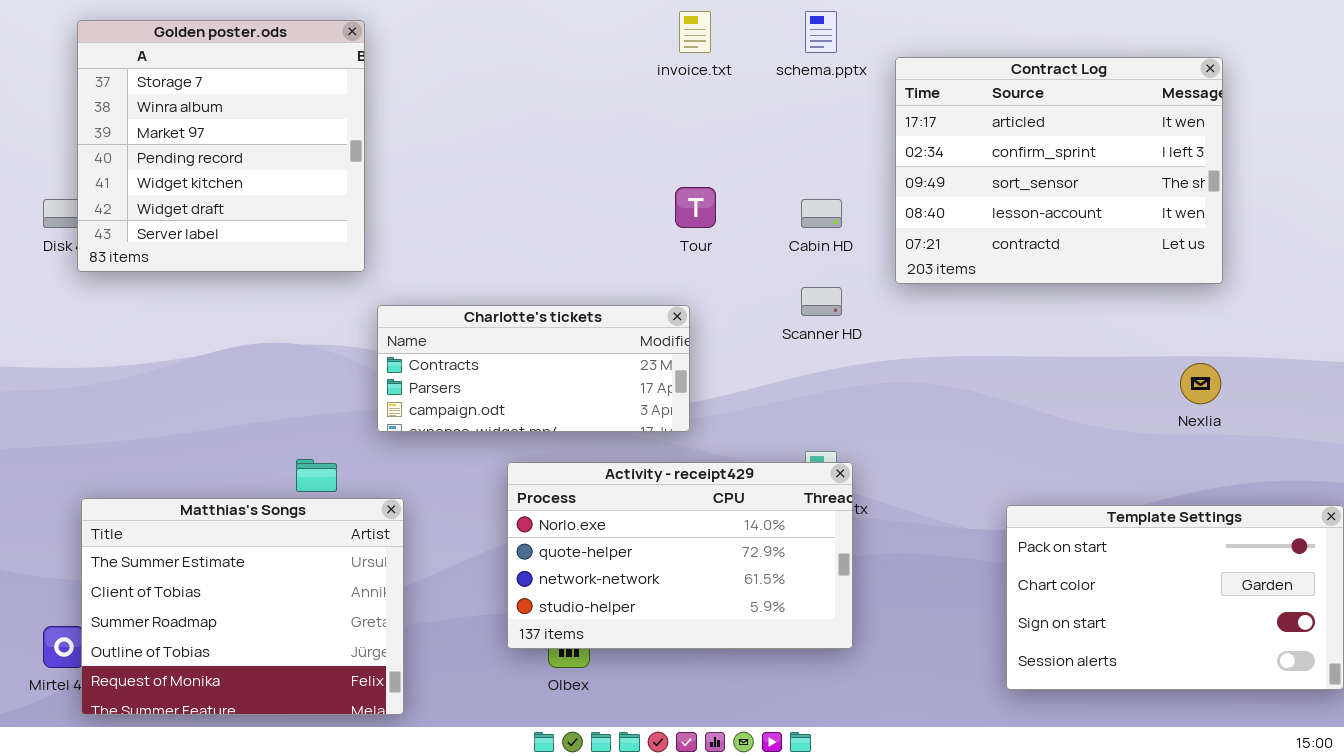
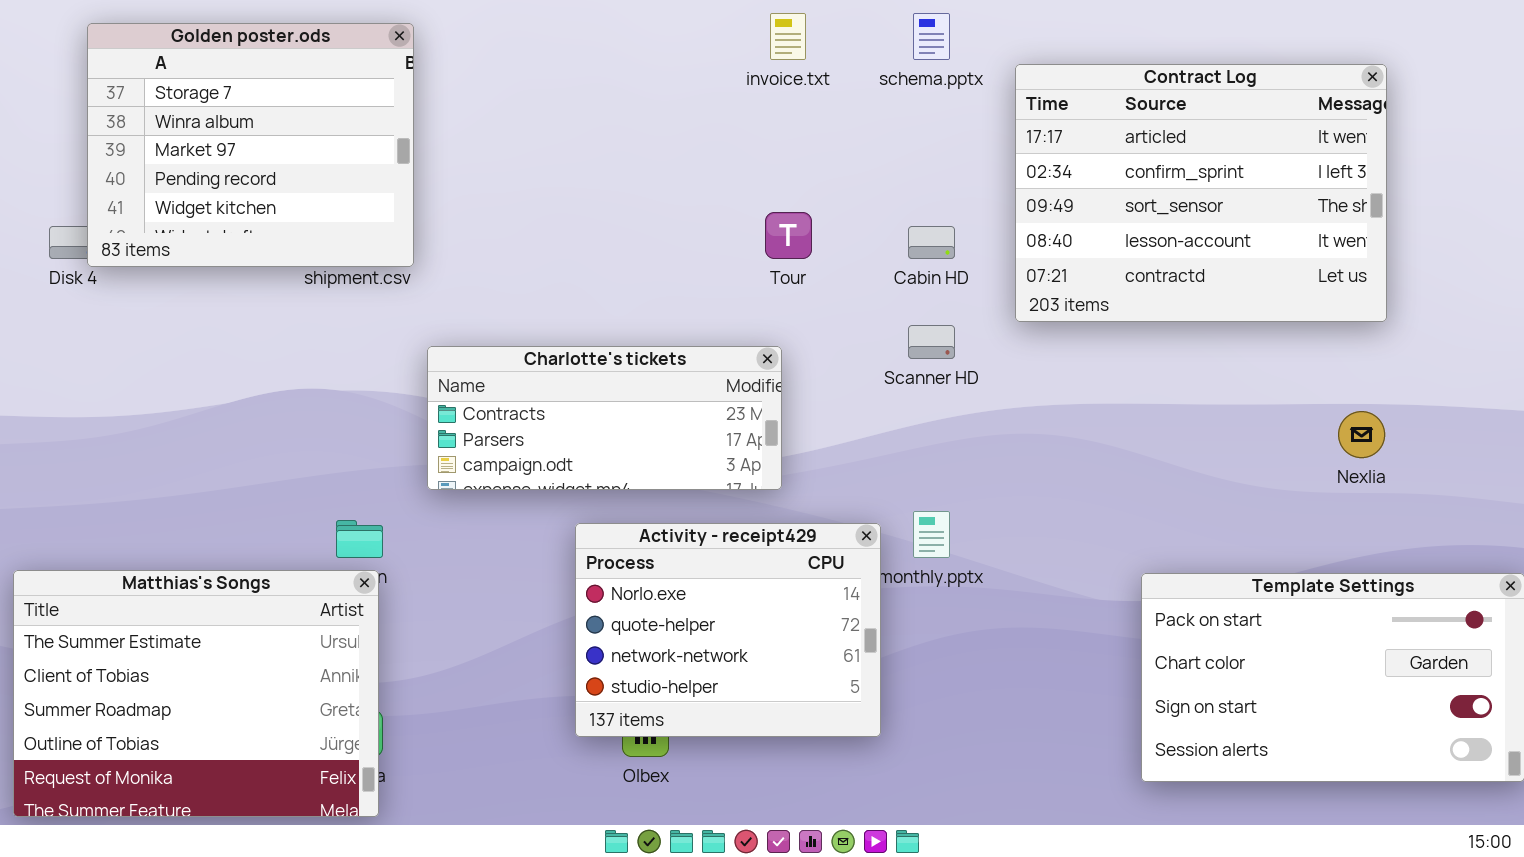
Golden poster.ods: [77,20,365,272] -> [87,23,414,267], resized
Activity - receipt429: [507,462,853,649] -> [575,523,881,737], resized
Matthias's Songs: [81,498,404,715] -> [13,570,379,817], moved

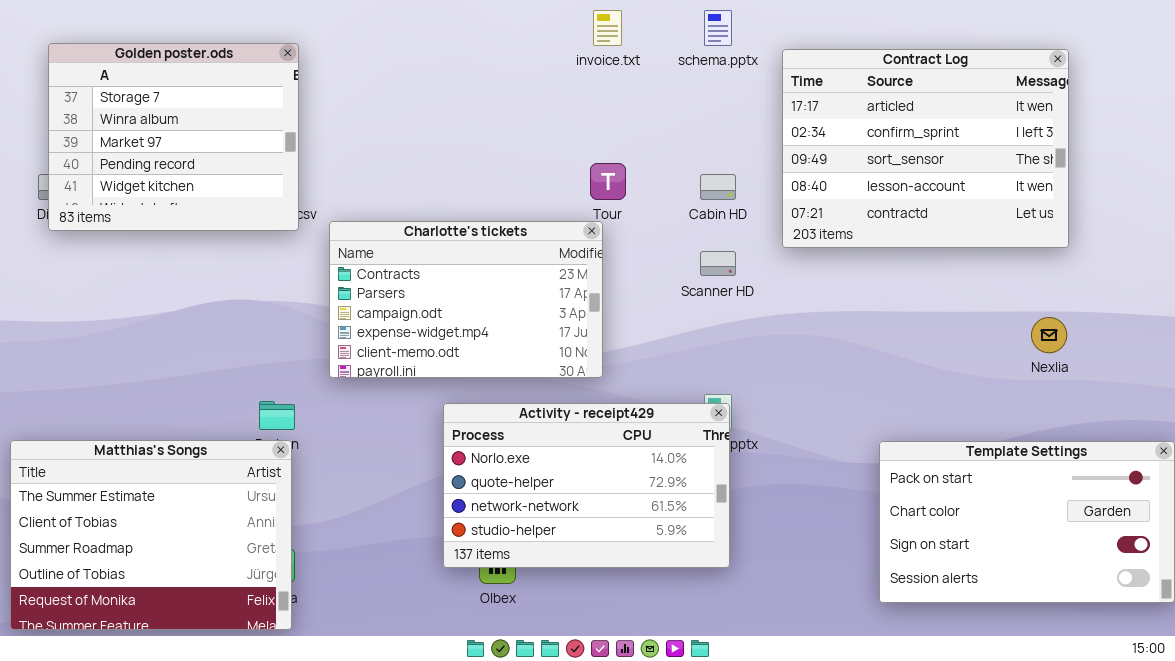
Golden poster.ods: [87,23,414,267] -> [48,43,299,231], moved
Charlotte's tickets: [427,346,782,490] -> [329,221,603,378], resized
Activity - receipt429: [575,523,881,737] -> [443,403,730,568], resized

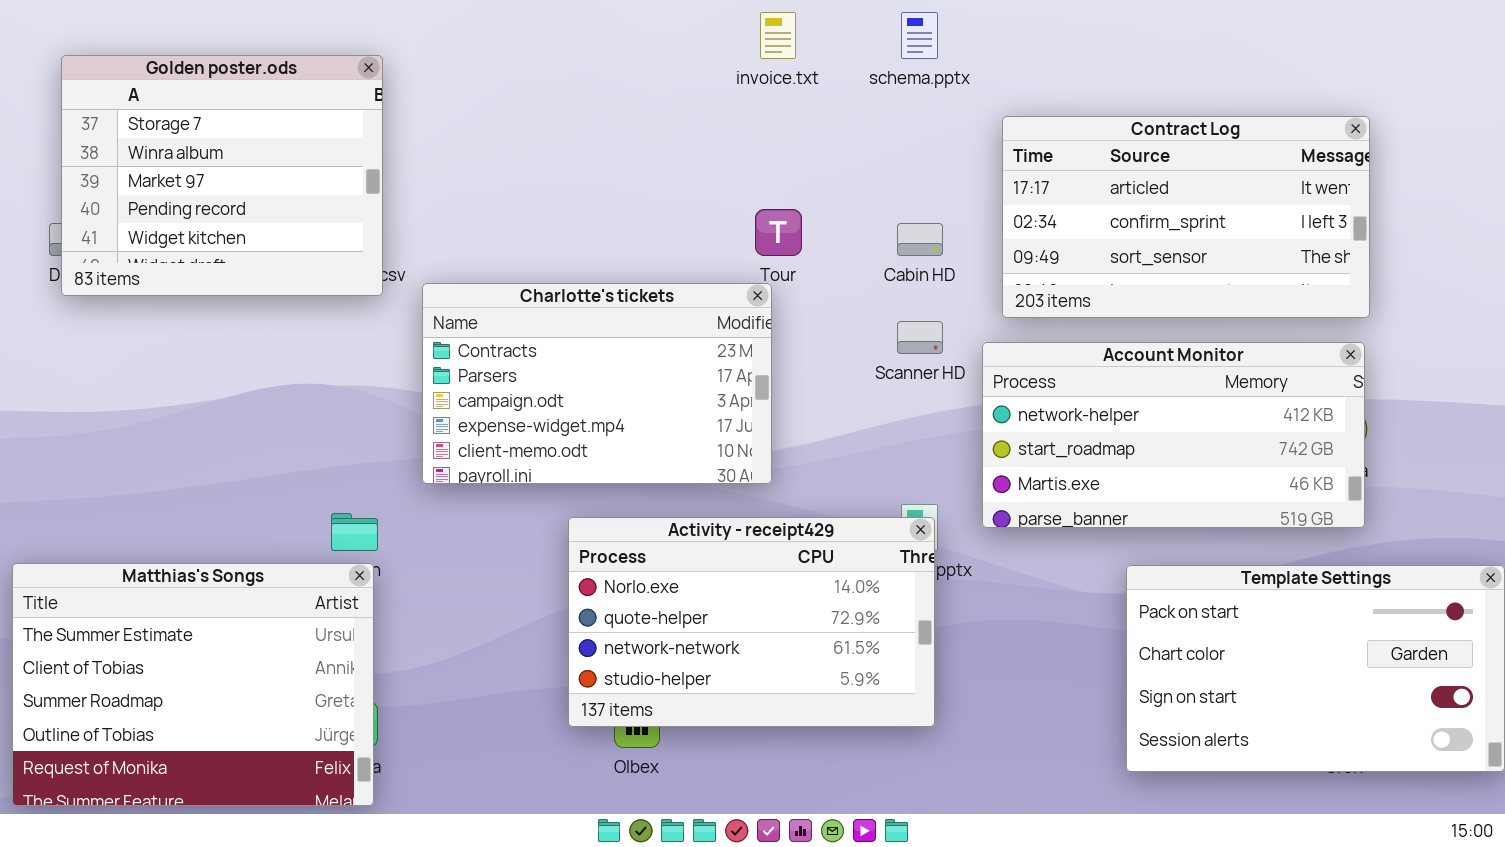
Contract Log: [782,49,1069,248] -> [1002,116,1370,318], resized
Account Monitor: none -> [982,342,1365,528], opened

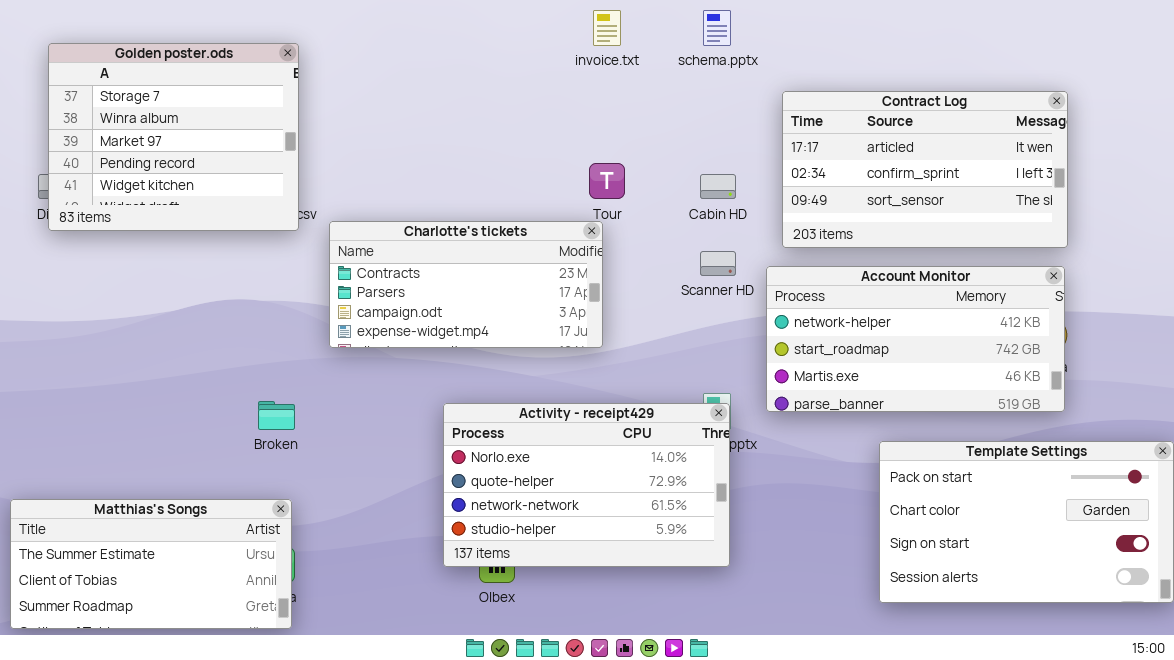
Charlotte's tickets: [422,283,772,484] -> [329,221,603,348], resized
Matthias's Songs: [12,563,374,806] -> [10,499,292,629], resized

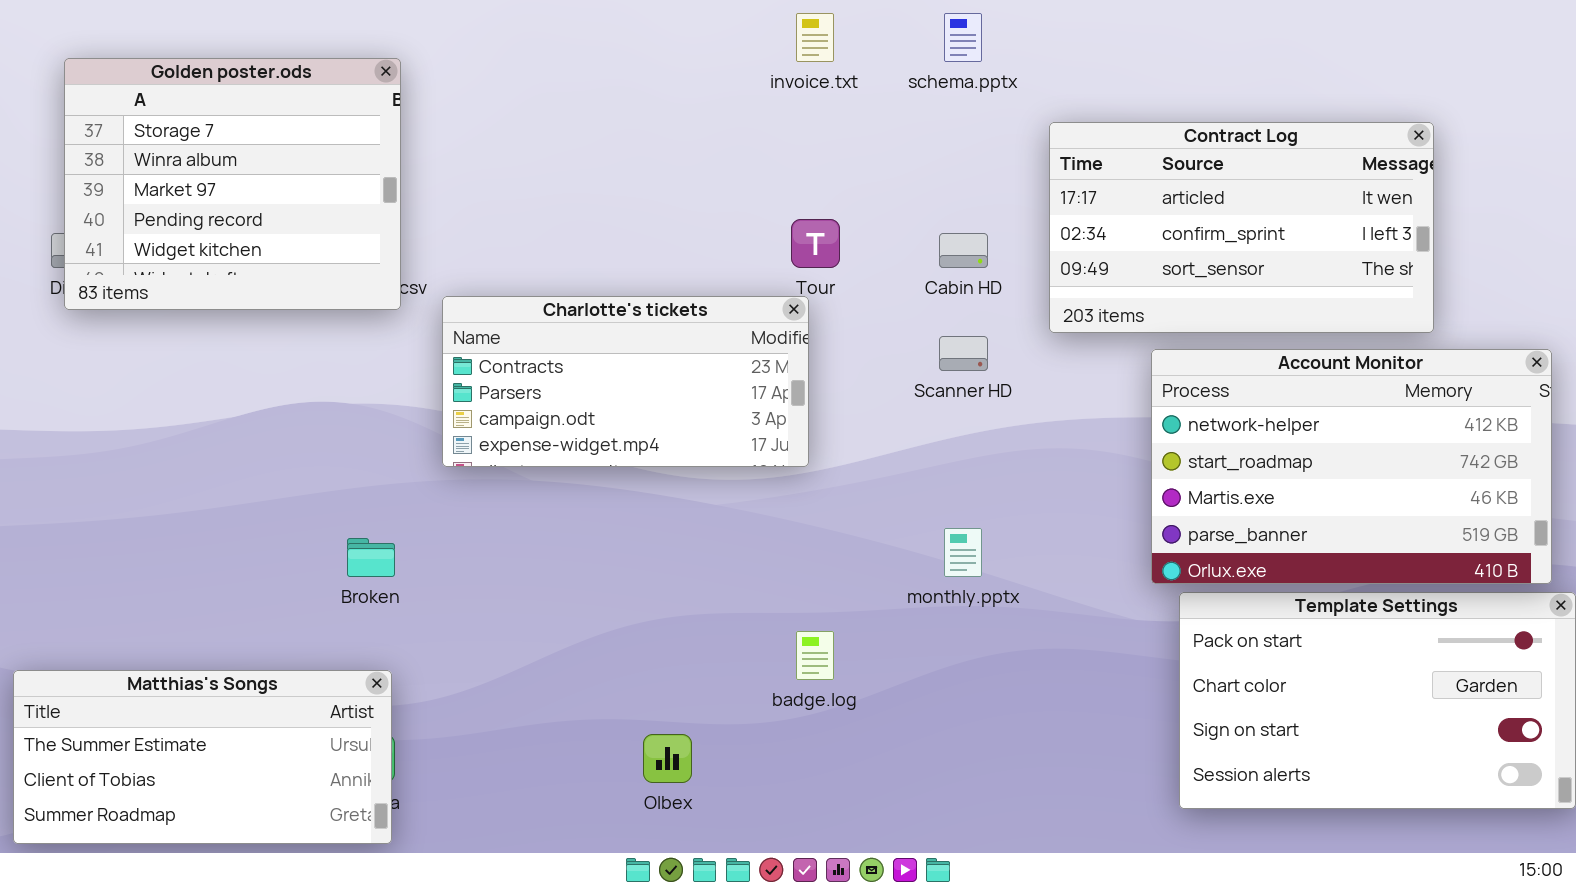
Account Monitor: [766,266,1065,412] -> [1151,349,1552,584], moved, resized
Activity - receipt429: [443,403,730,567] -> none, closed

